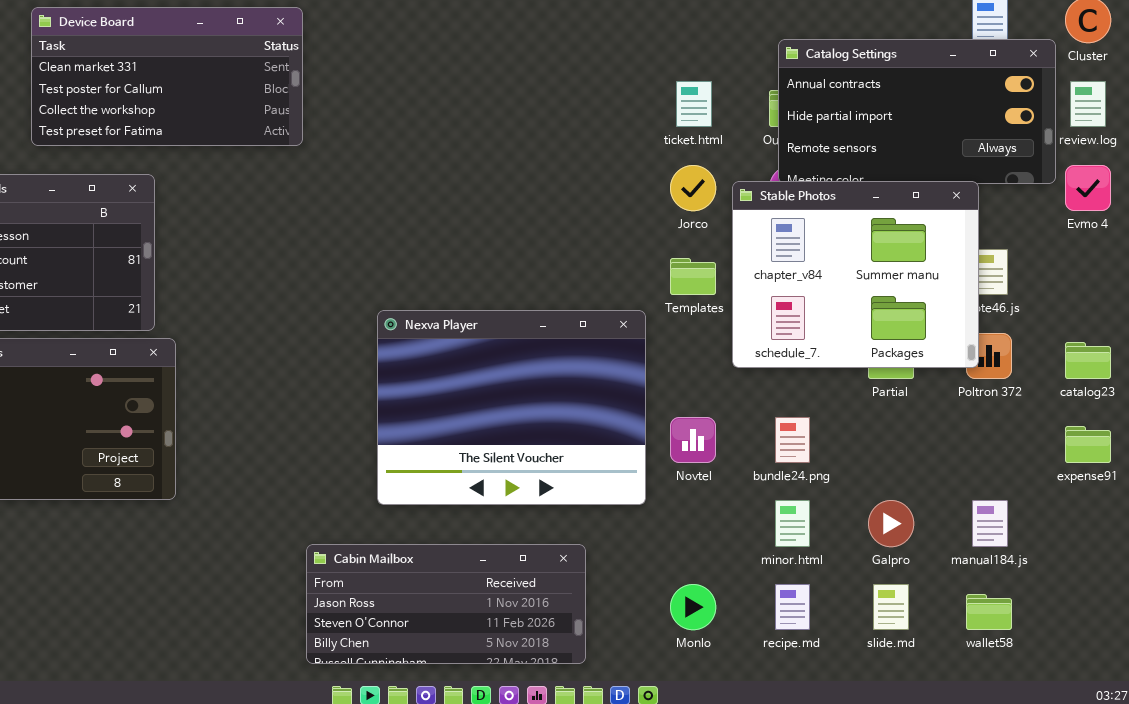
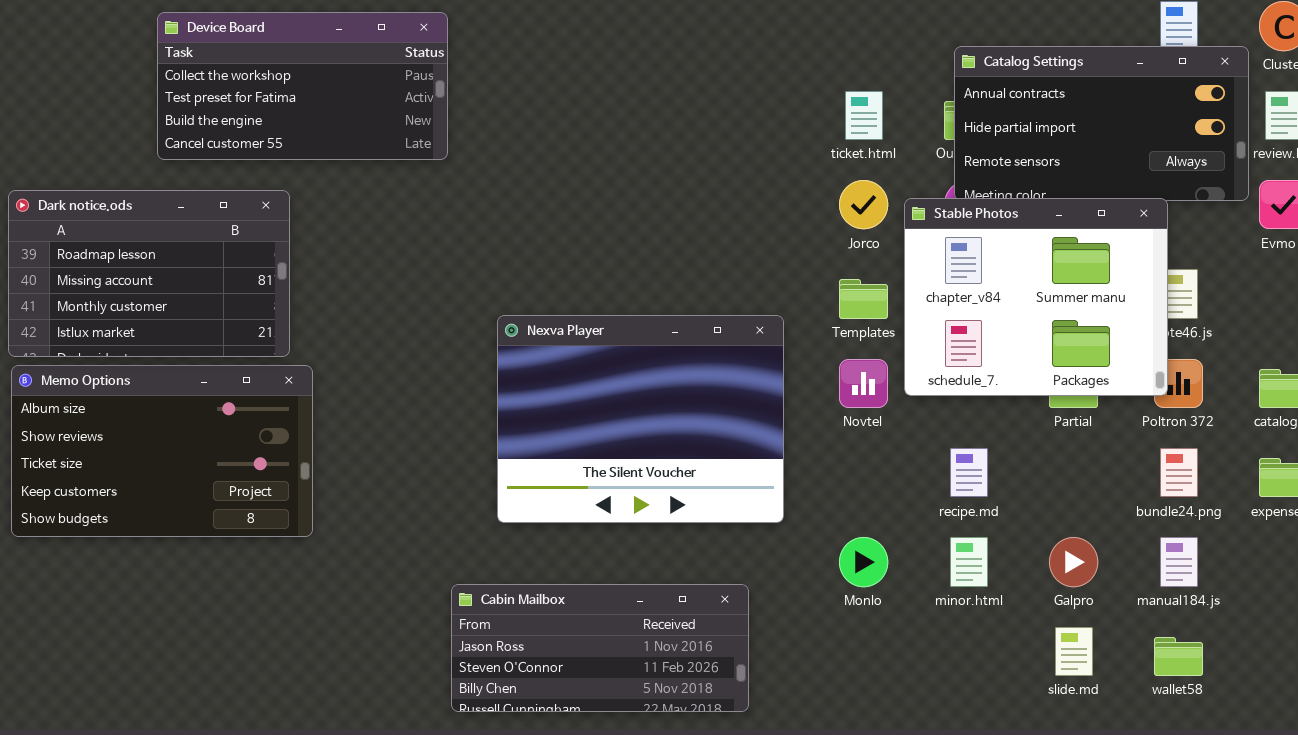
Device Board: [31,7,303,146] -> [157,12,448,160], scrolled down 2 rows
Nexva Player: [377,310,646,505] -> [497,315,784,523], moved
Novtel: [670,417,716,463] -> [839,359,888,408], moved
bundle24.png: [775,417,810,463] -> [1160,448,1198,497], moved
Monlo: [670,584,716,630] -> [839,537,888,587], moved
recipe.md: [775,584,810,630] -> [950,448,988,497], moved

